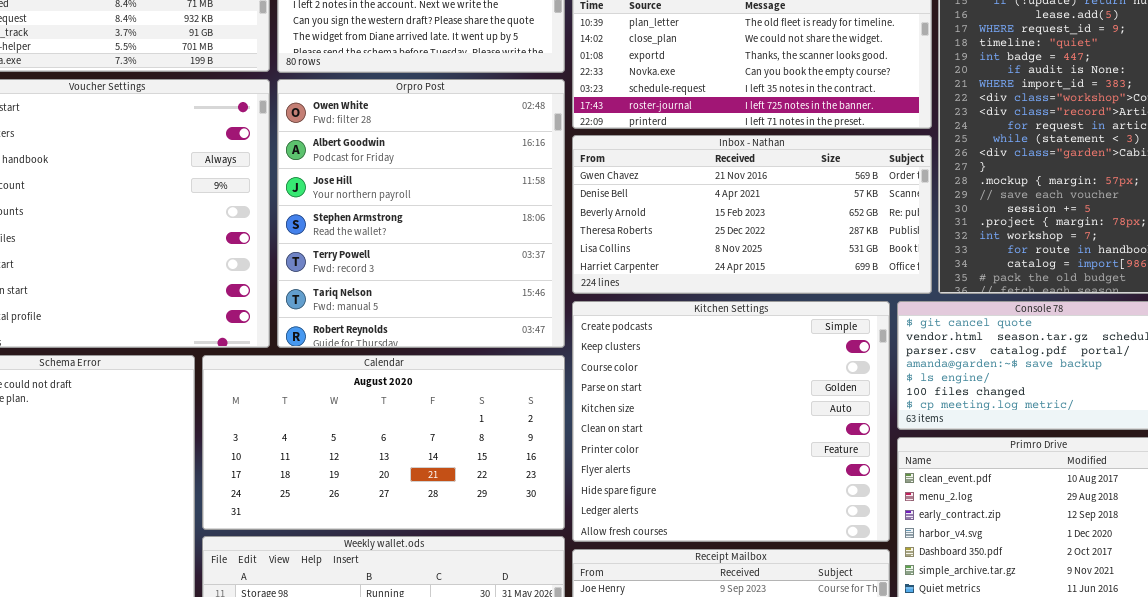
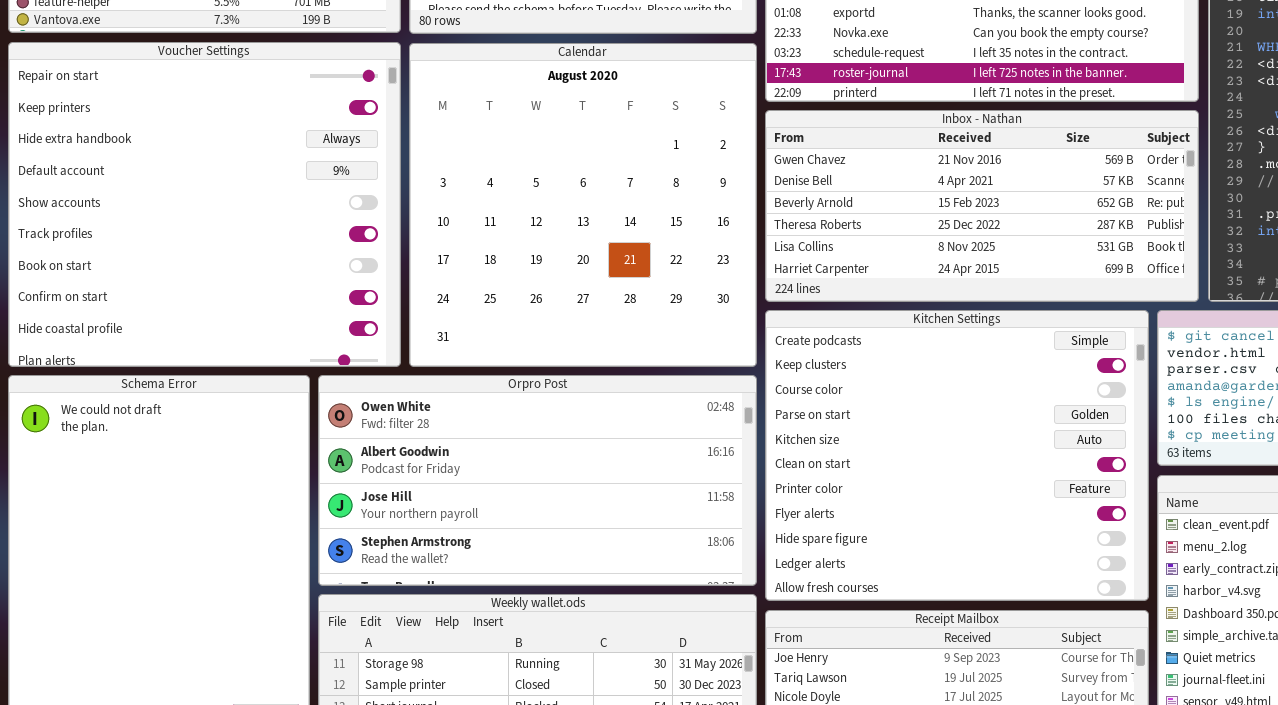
Orpro Post: [277,79,565,348] -> [318,375,757,586], moved, resized
Calendar: [202,355,565,530] -> [409,43,757,367], moved, resized

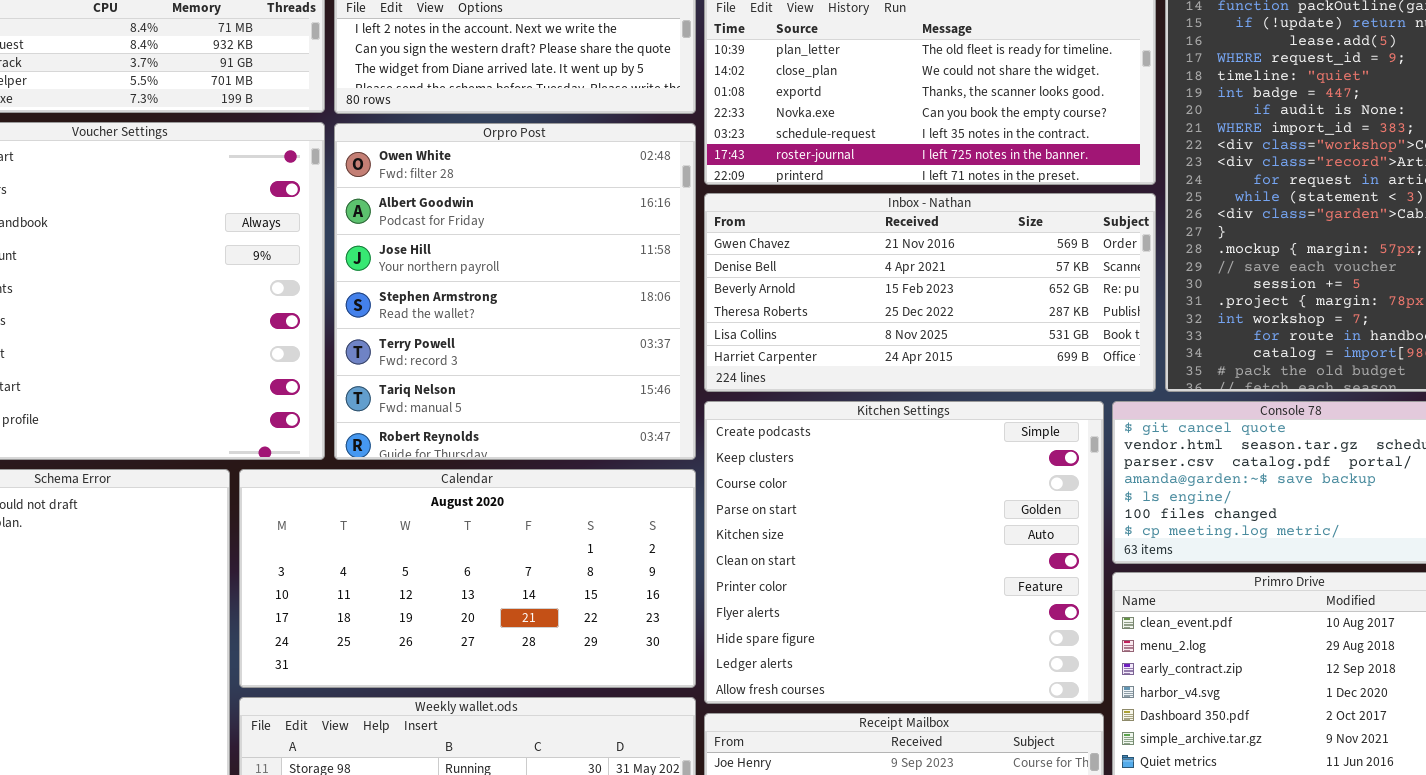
Calendar: [409,43,757,367] -> [239,469,696,688], moved, resized
Orpro Post: [318,375,757,586] -> [334,123,696,460], moved, resized

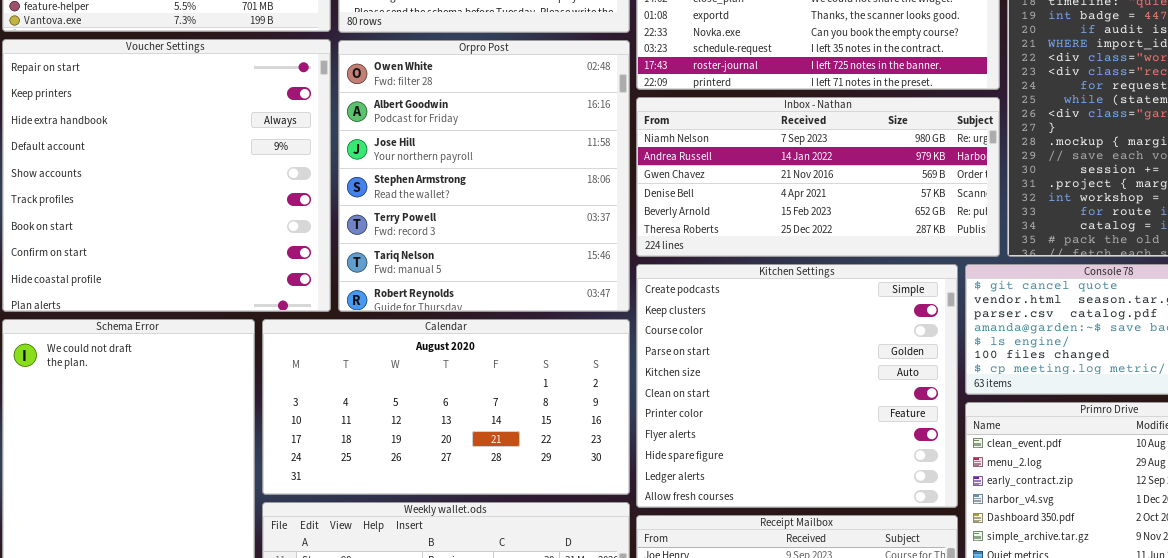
Inbox - Nathan: [704,193,1156,392] -> [636,97,1000,257], scrolled up 2 rows

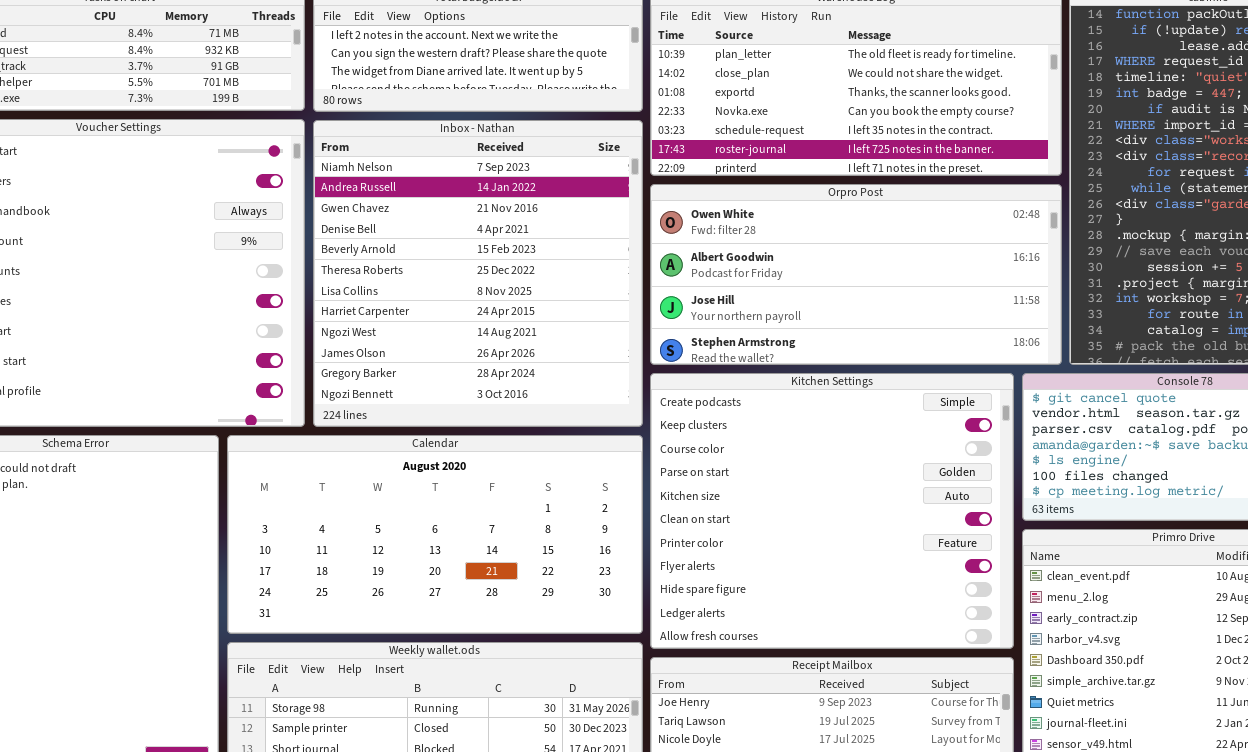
Orpro Post: [338,40,630,312] -> [650,184,1062,365], moved, resized
Inbox - Nathan: [636,97,1000,257] -> [313,120,643,427], moved, resized

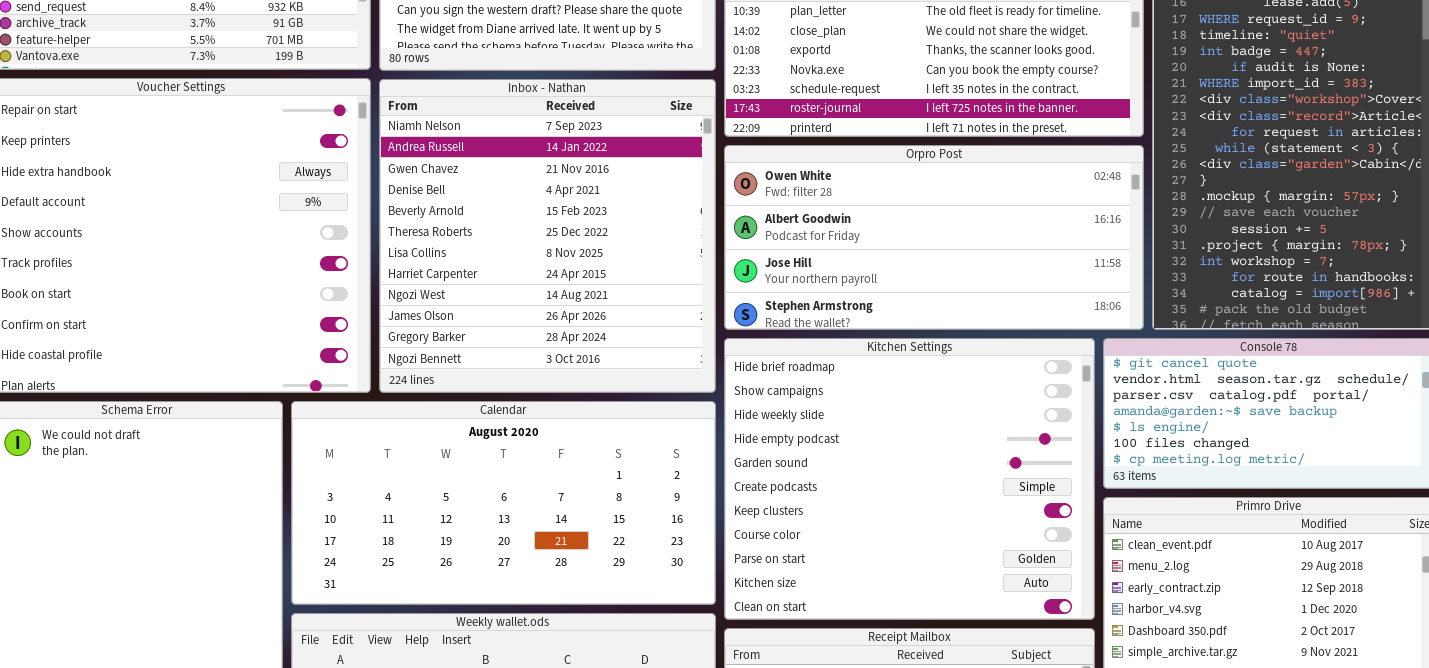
Kitchen Settings: [650,373,1014,649] -> [724,338,1095,620], scrolled up 5 rows

